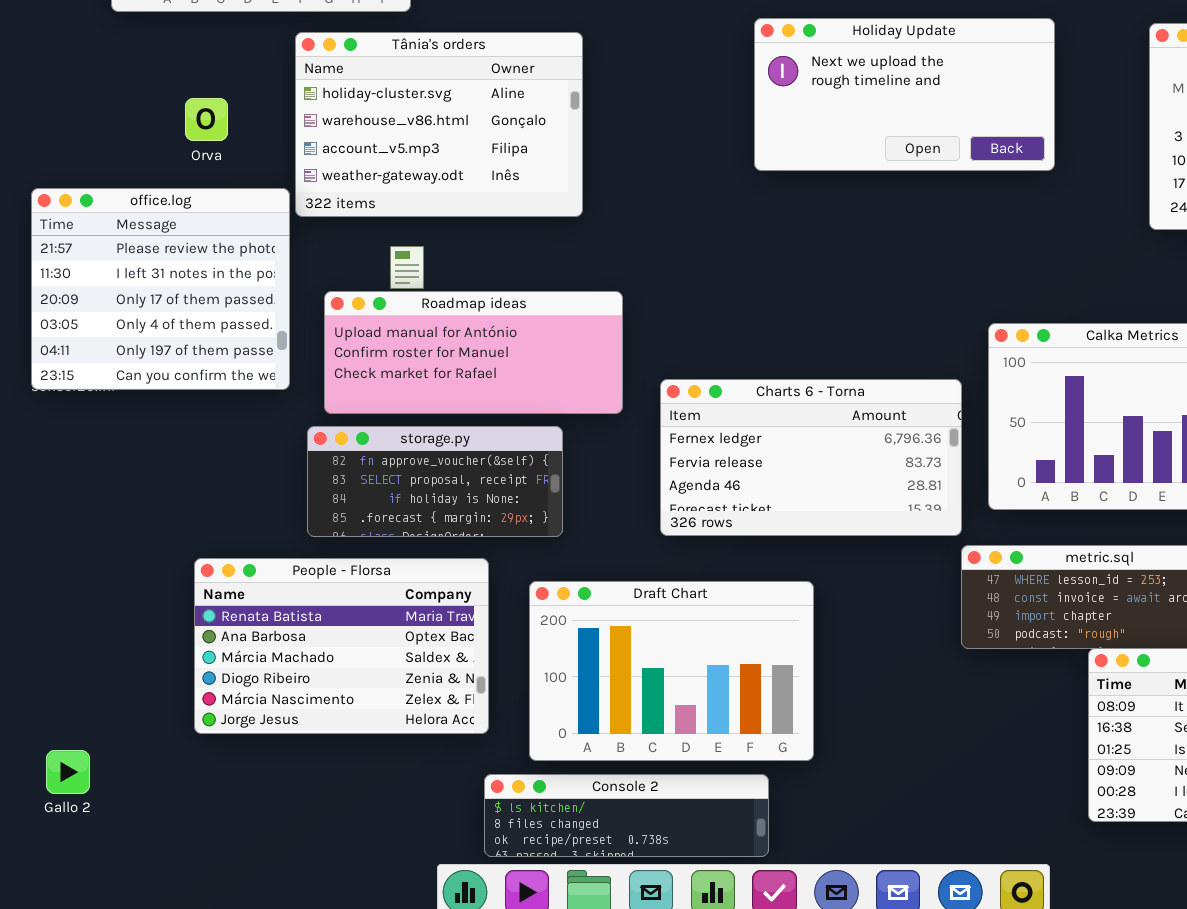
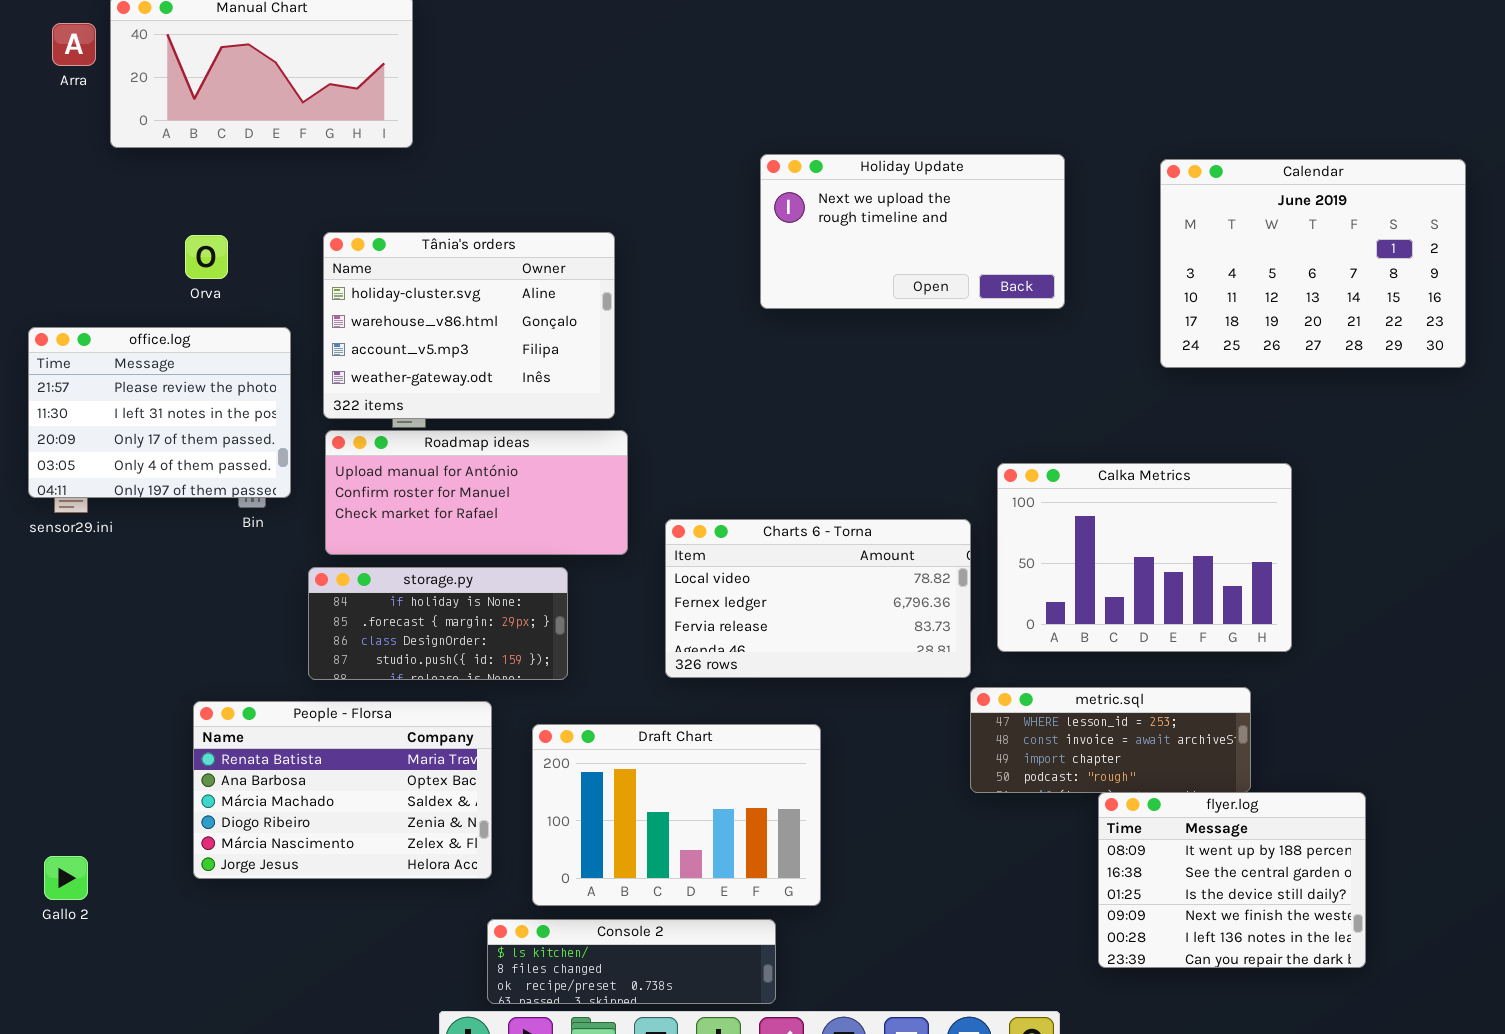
Tânia's orders: [295,32,583,217] -> [323,232,615,419], moved
office.log: [31,188,290,390] -> [28,327,291,498], resized
Charts 6 - Torna: [660,379,962,536] -> [665,519,971,678], scrolled up 1 row
storage.py: [307,426,563,537] -> [308,567,568,680], scrolled down 2 rows
Gallo 2: [46,750,90,794] -> [44,856,88,900], moved

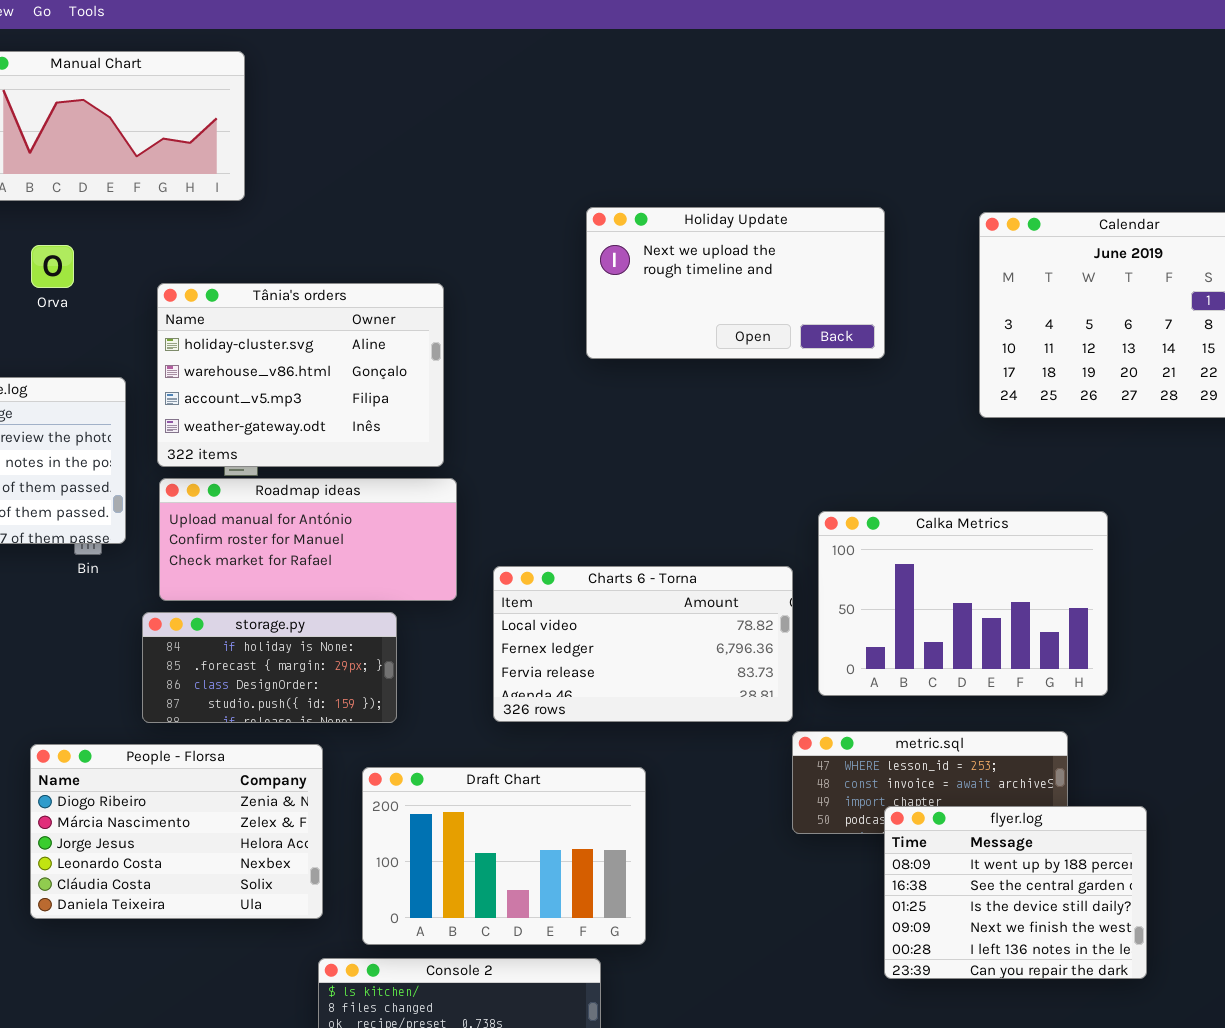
Orva: [185,235,228,279] -> [31,245,74,288], moved
People - Florsa: [193,701,492,879] -> [30,744,323,919], scrolled down 3 rows
flyer.log: [1098,792,1366,968] -> [884,806,1147,979], moved

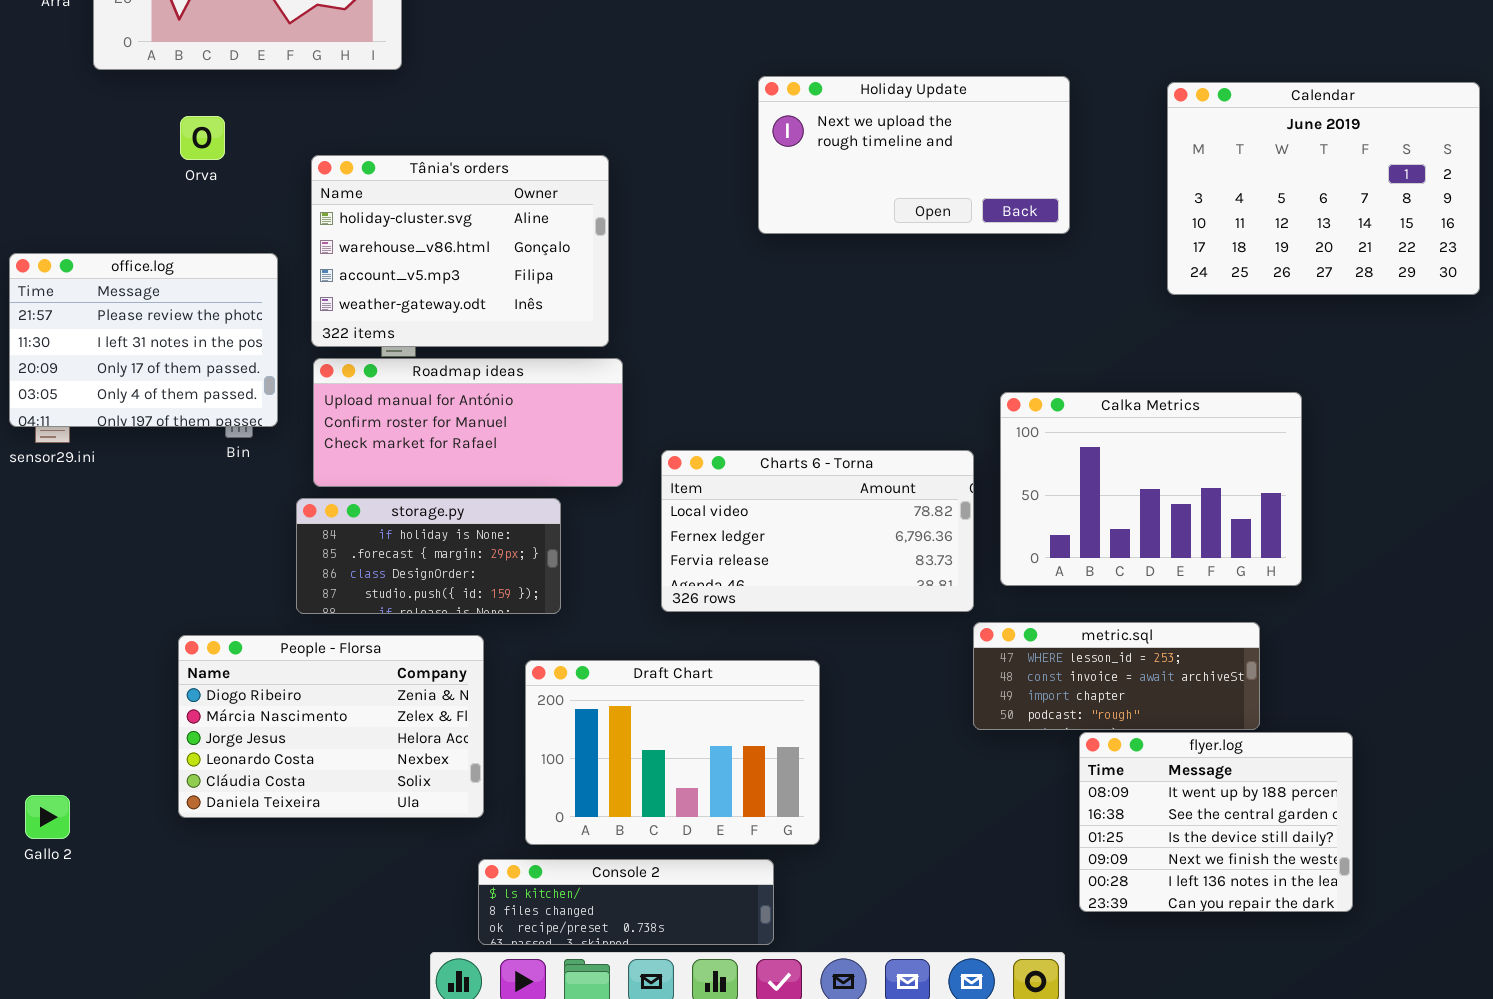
flyer.log: [884,806,1147,979] -> [1079,732,1353,912], moved

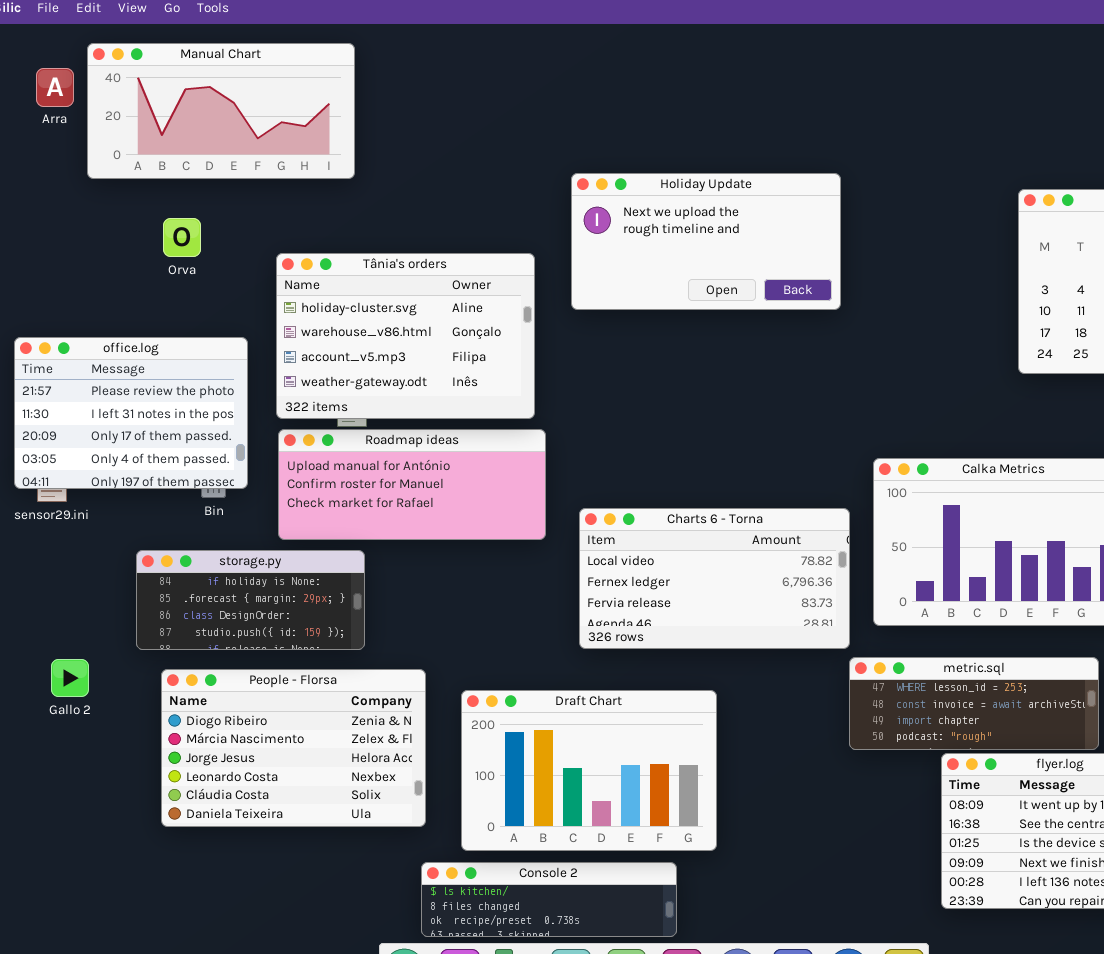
Holiday Update: [758,76,1070,234] -> [571,173,841,310], moved
storage.py: [296,498,561,614] -> [136,550,365,650], moved
Gallo 2: [25,795,70,839] -> [51,659,89,697], moved

